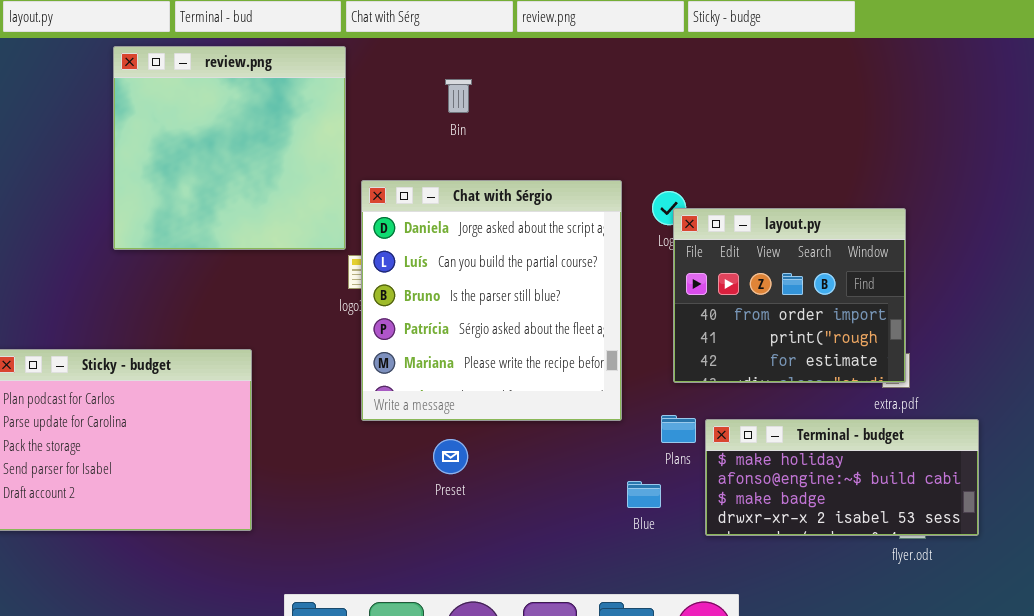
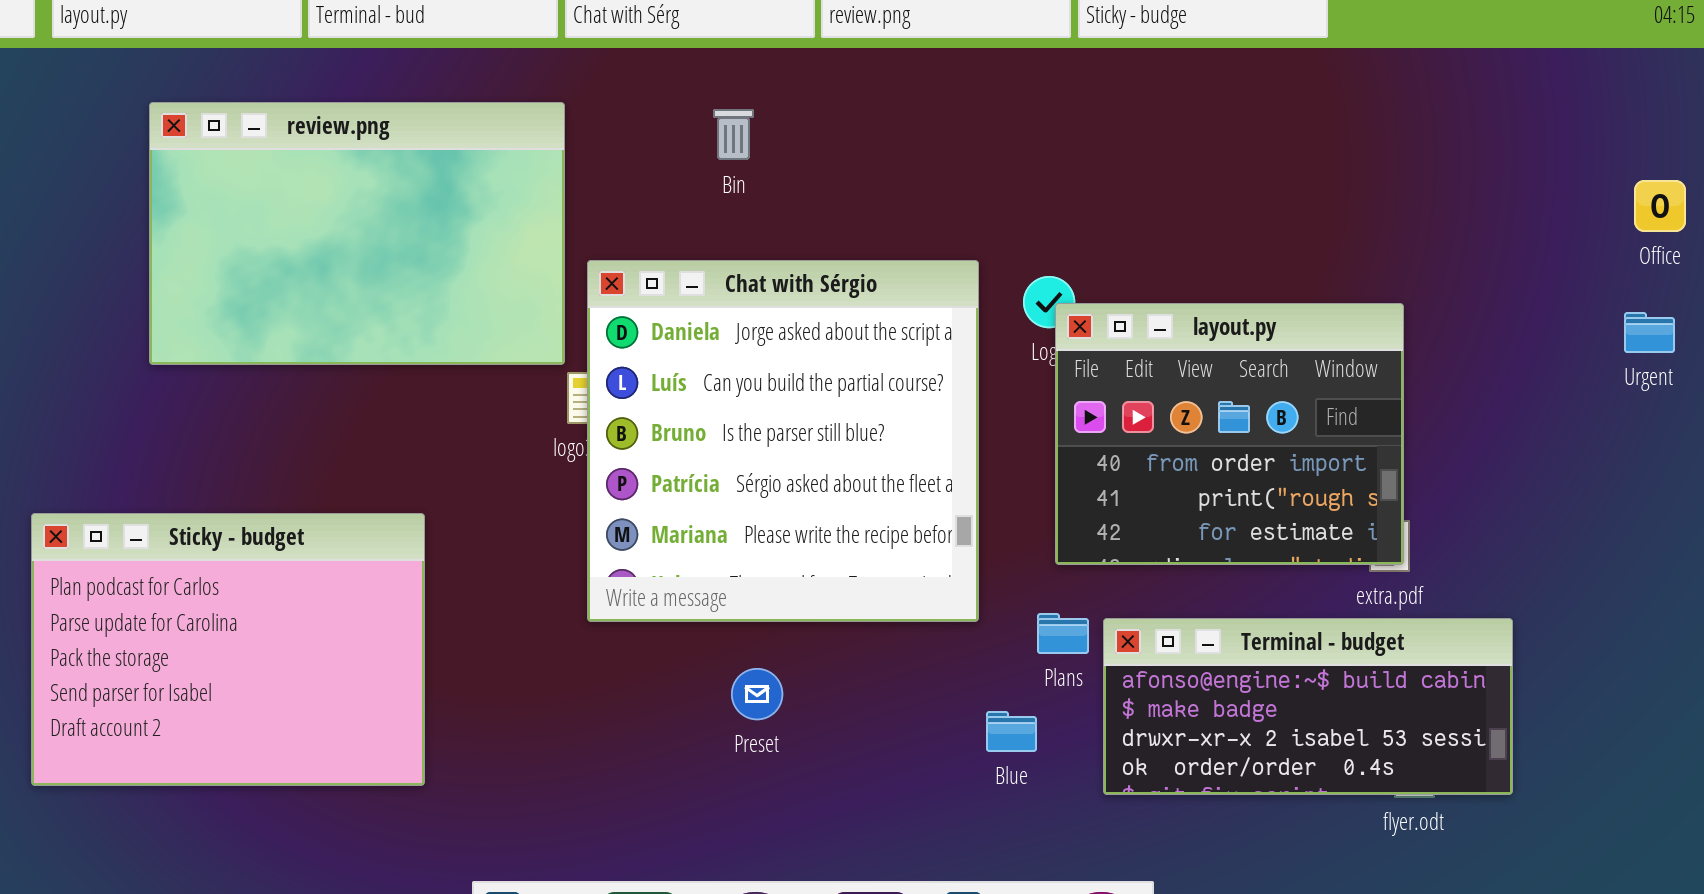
review.png: [113,46,346,250] -> [149,102,565,365], resized
Terminal - budget: [705,419,979,536] -> [1103,618,1513,795], scrolled down 1 row
Preset: [433,439,468,474] -> [731,668,783,720], moved

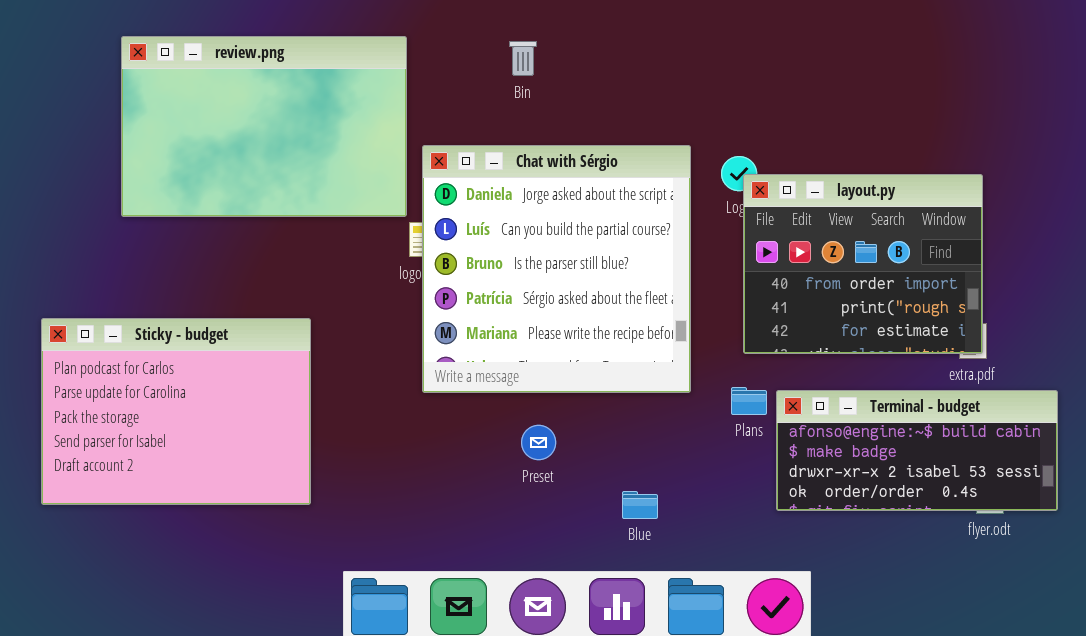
Blue: [986,711,1037,752] -> [622,491,658,519], moved

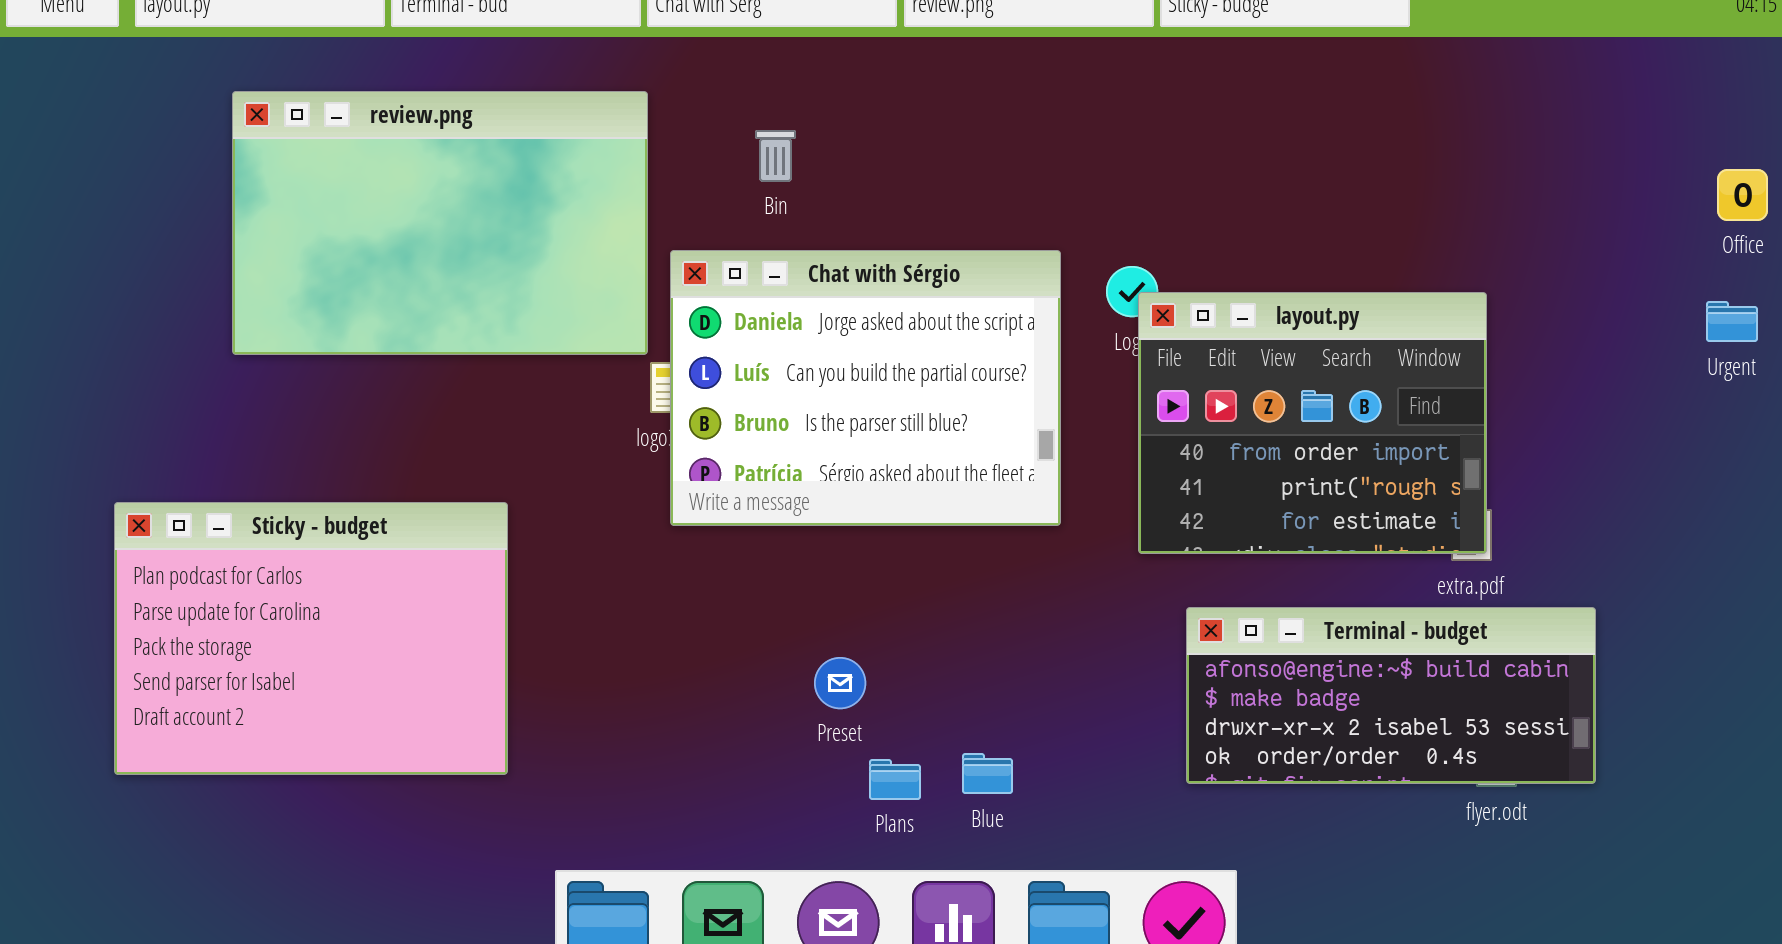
Bin: [509,41,537,76] -> [755,130,796,182], moved
Chat with Sérgio: [422,145,691,393] -> [670,250,1061,526], resized
Plans: [731,387,767,415] -> [869,759,921,800], moved

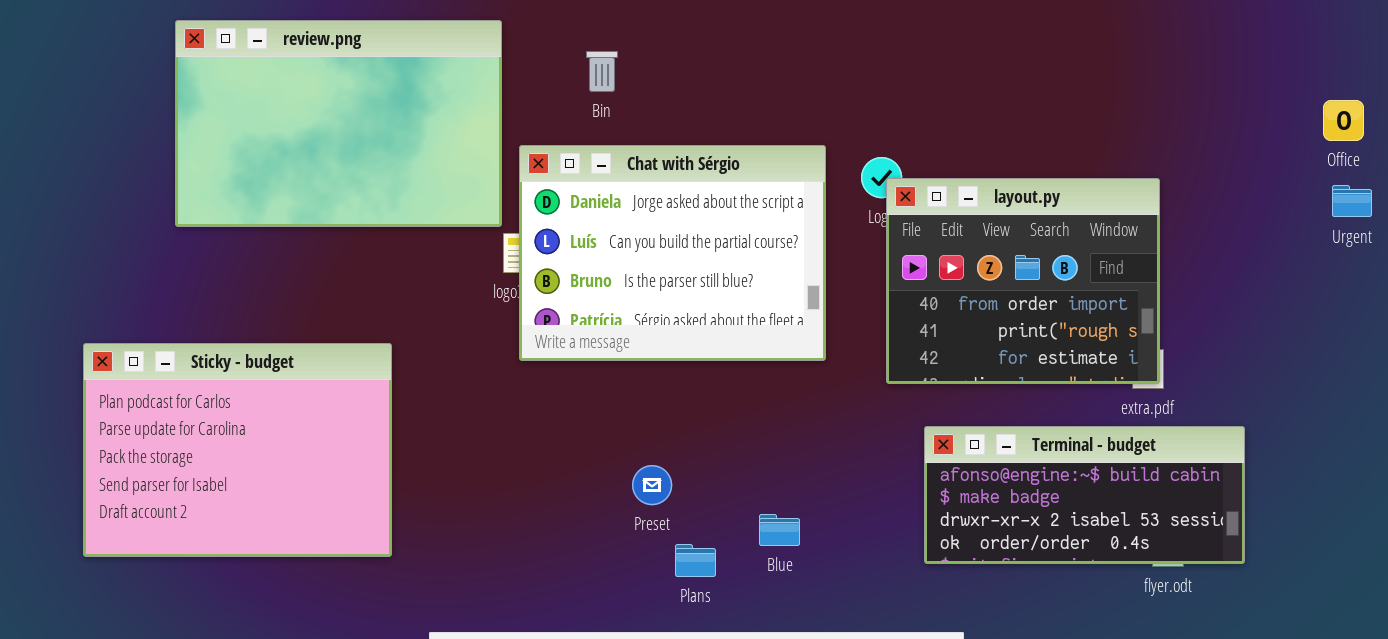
Office: [1717,169,1768,221] -> [1323,100,1364,141], moved
Blue: [962,753,1013,794] -> [759,514,800,546], moved

